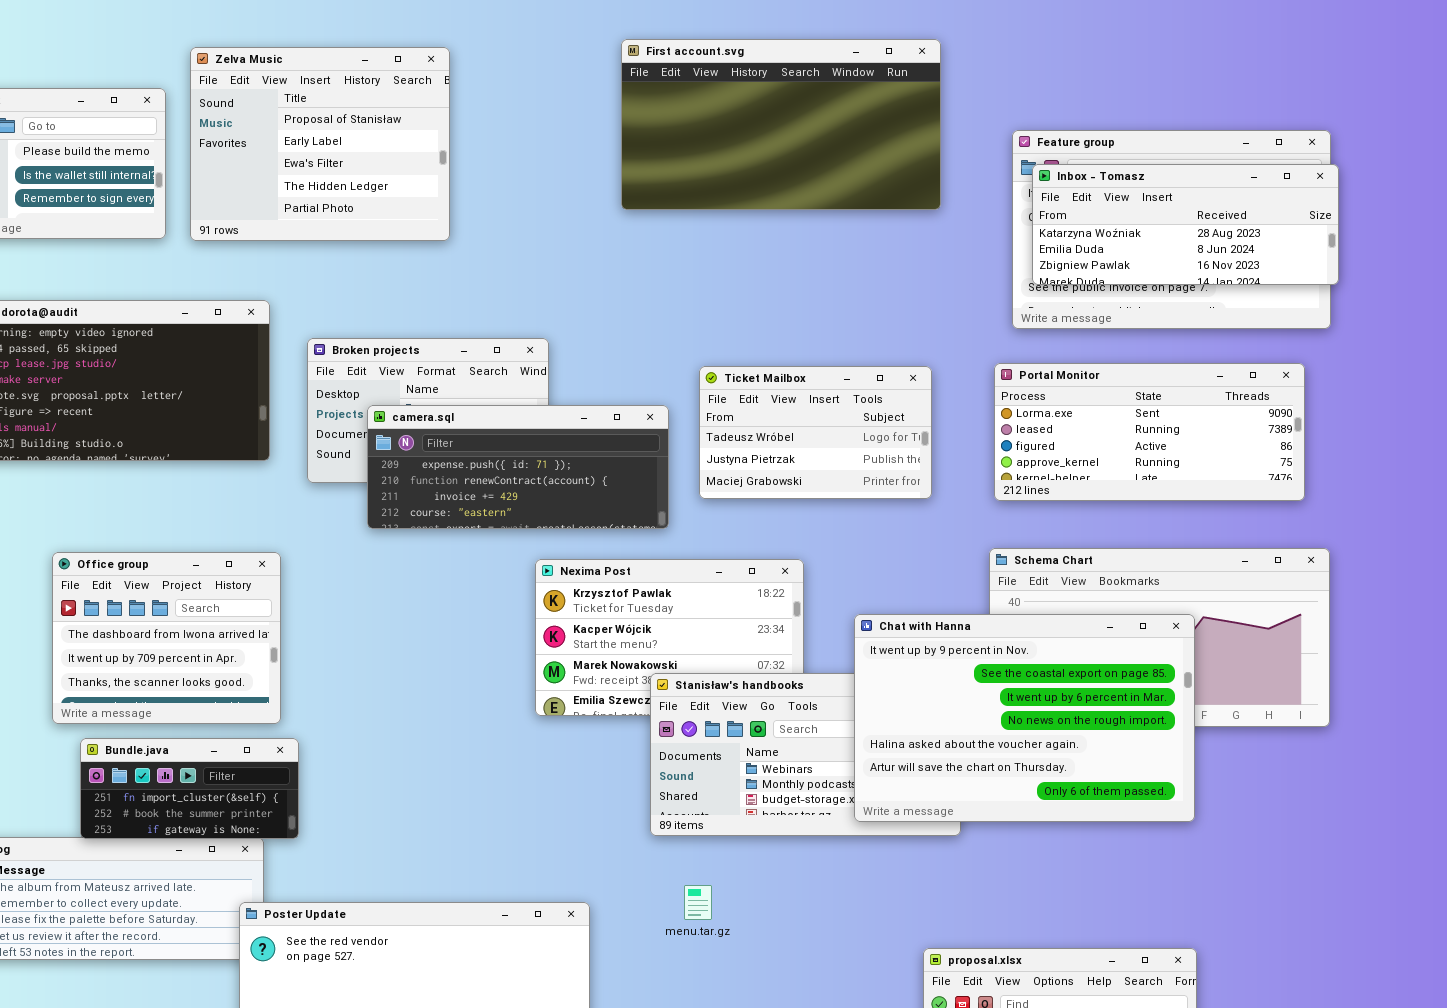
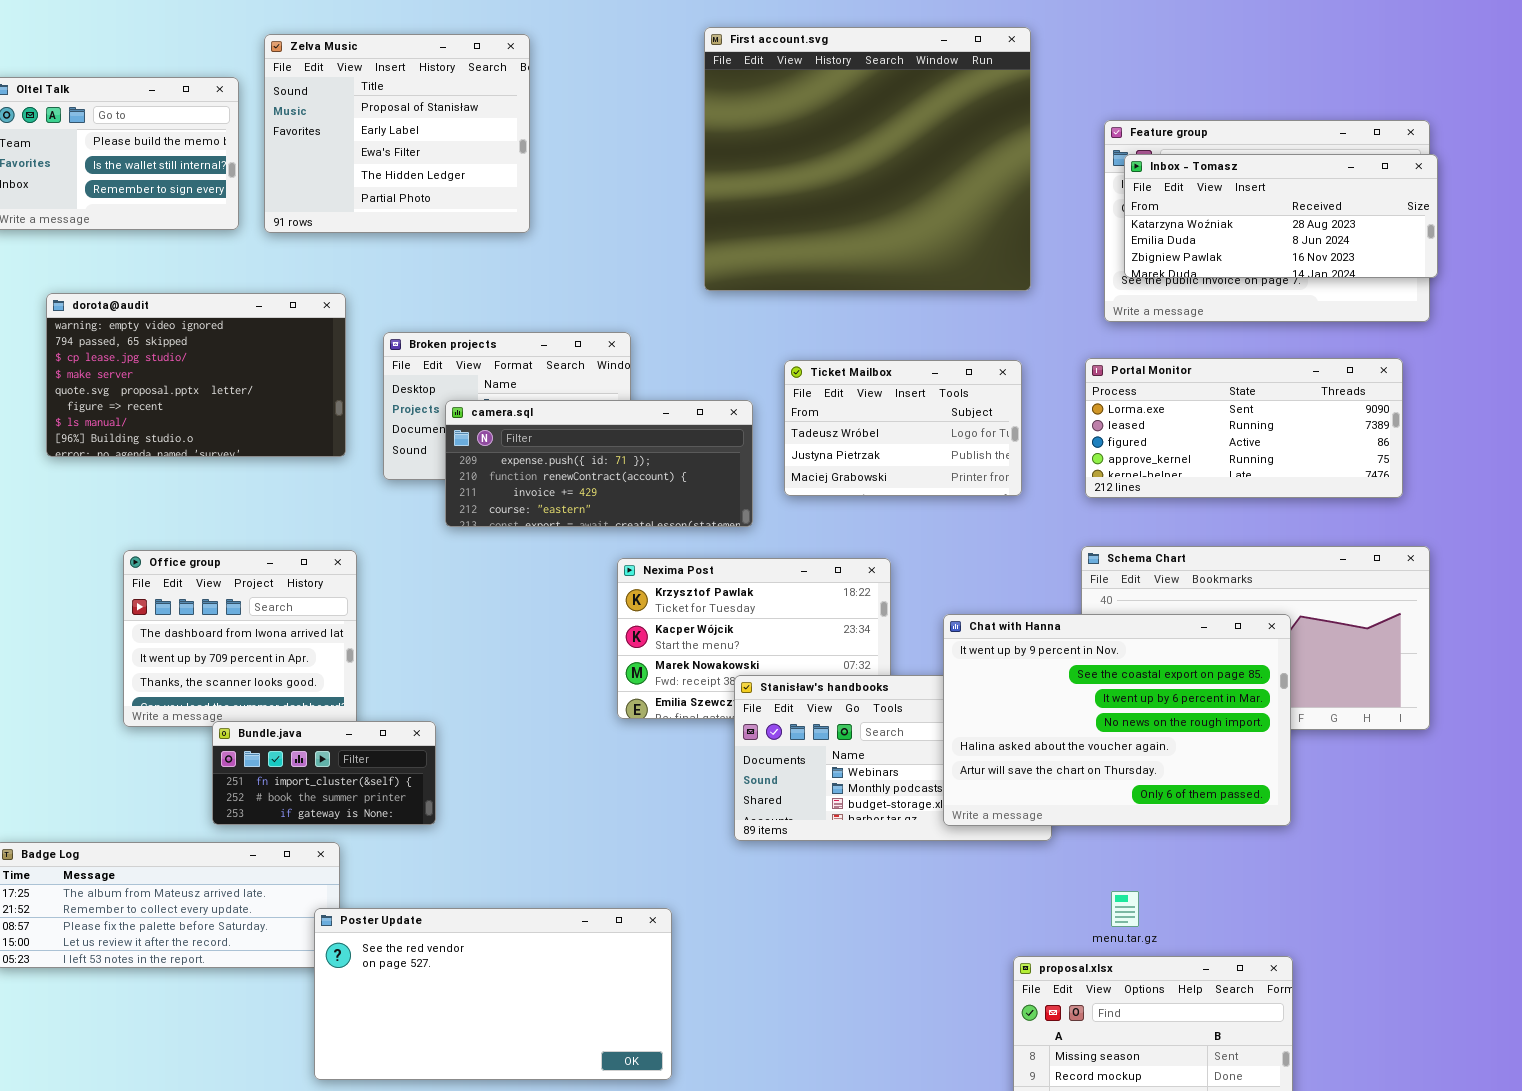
First account.svg: [621,39,941,210] -> [704,27,1031,291], resized
Bundle.java: [80,738,299,839] -> [212,721,436,825], moved
menu.tar.gz: [684,885,712,920] -> [1111,891,1139,927], moved

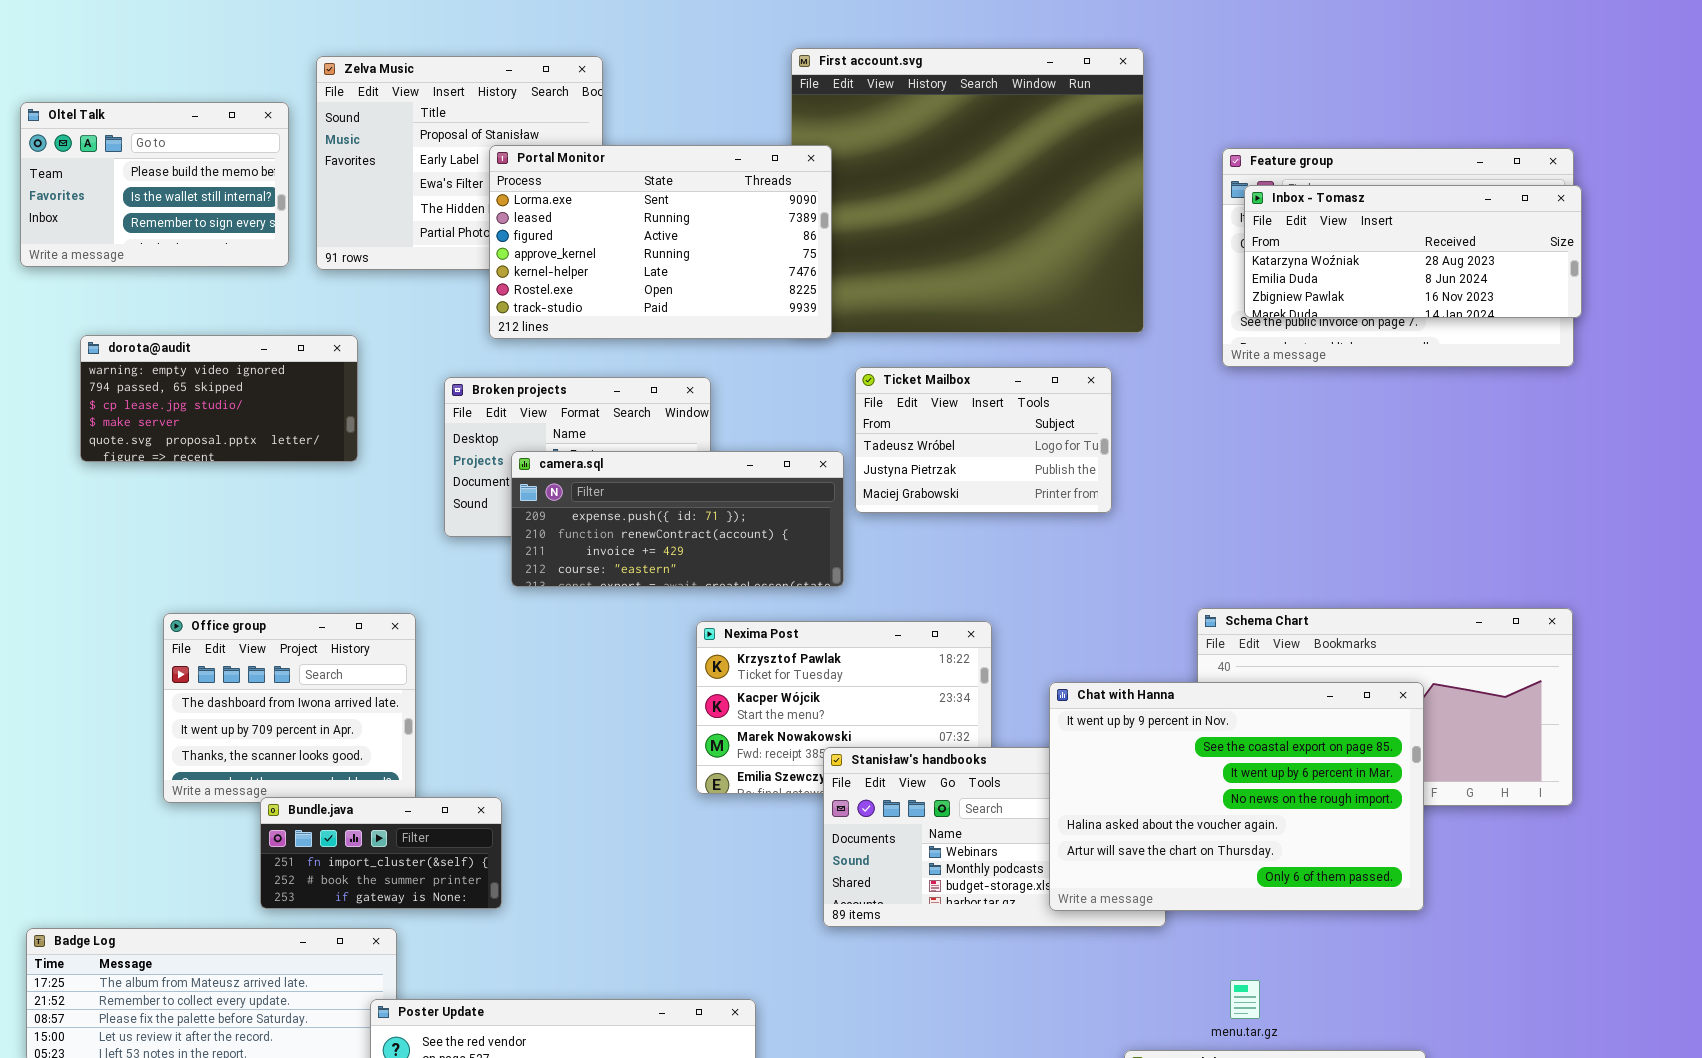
dorota@audit: [46,293,346,457] -> [80,335,358,462], resized
Portal Monitor: [1085,358,1403,498] -> [489,145,832,339], moved, resized
Ticket Mailbox: [784,360,1022,496] -> [855,367,1112,513], moved

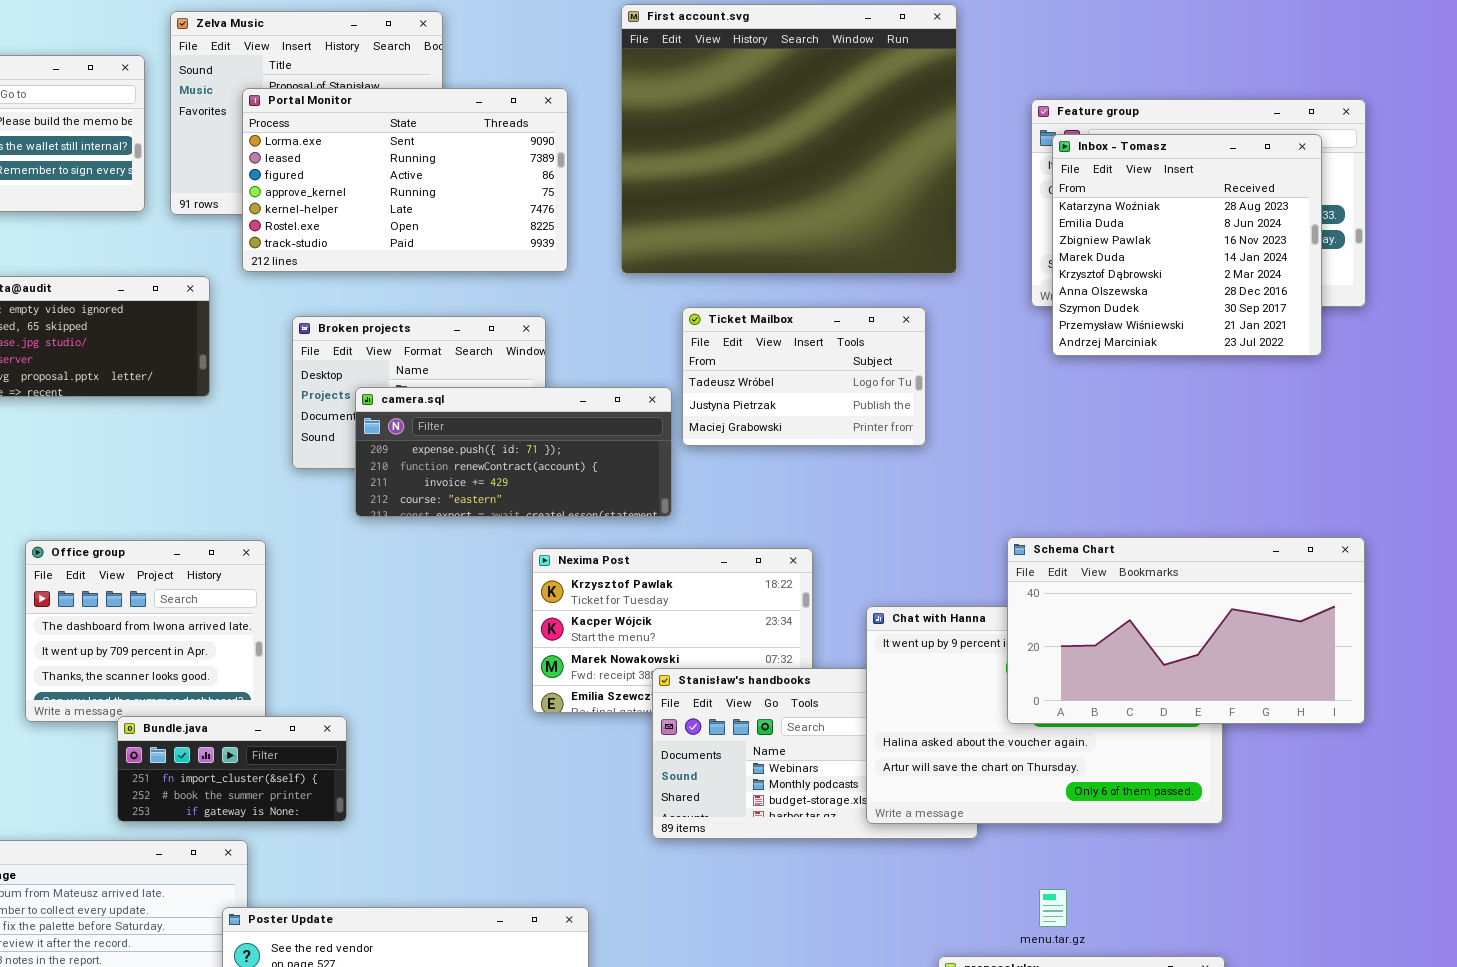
Portal Monitor: [489,145,832,339] -> [242,88,568,272], moved
Inbox - Tomasz: [1244,185,1582,318] -> [1052,134,1322,356], resized
Schema Chart: [1197,608,1573,806] -> [1007,537,1365,724], raised

